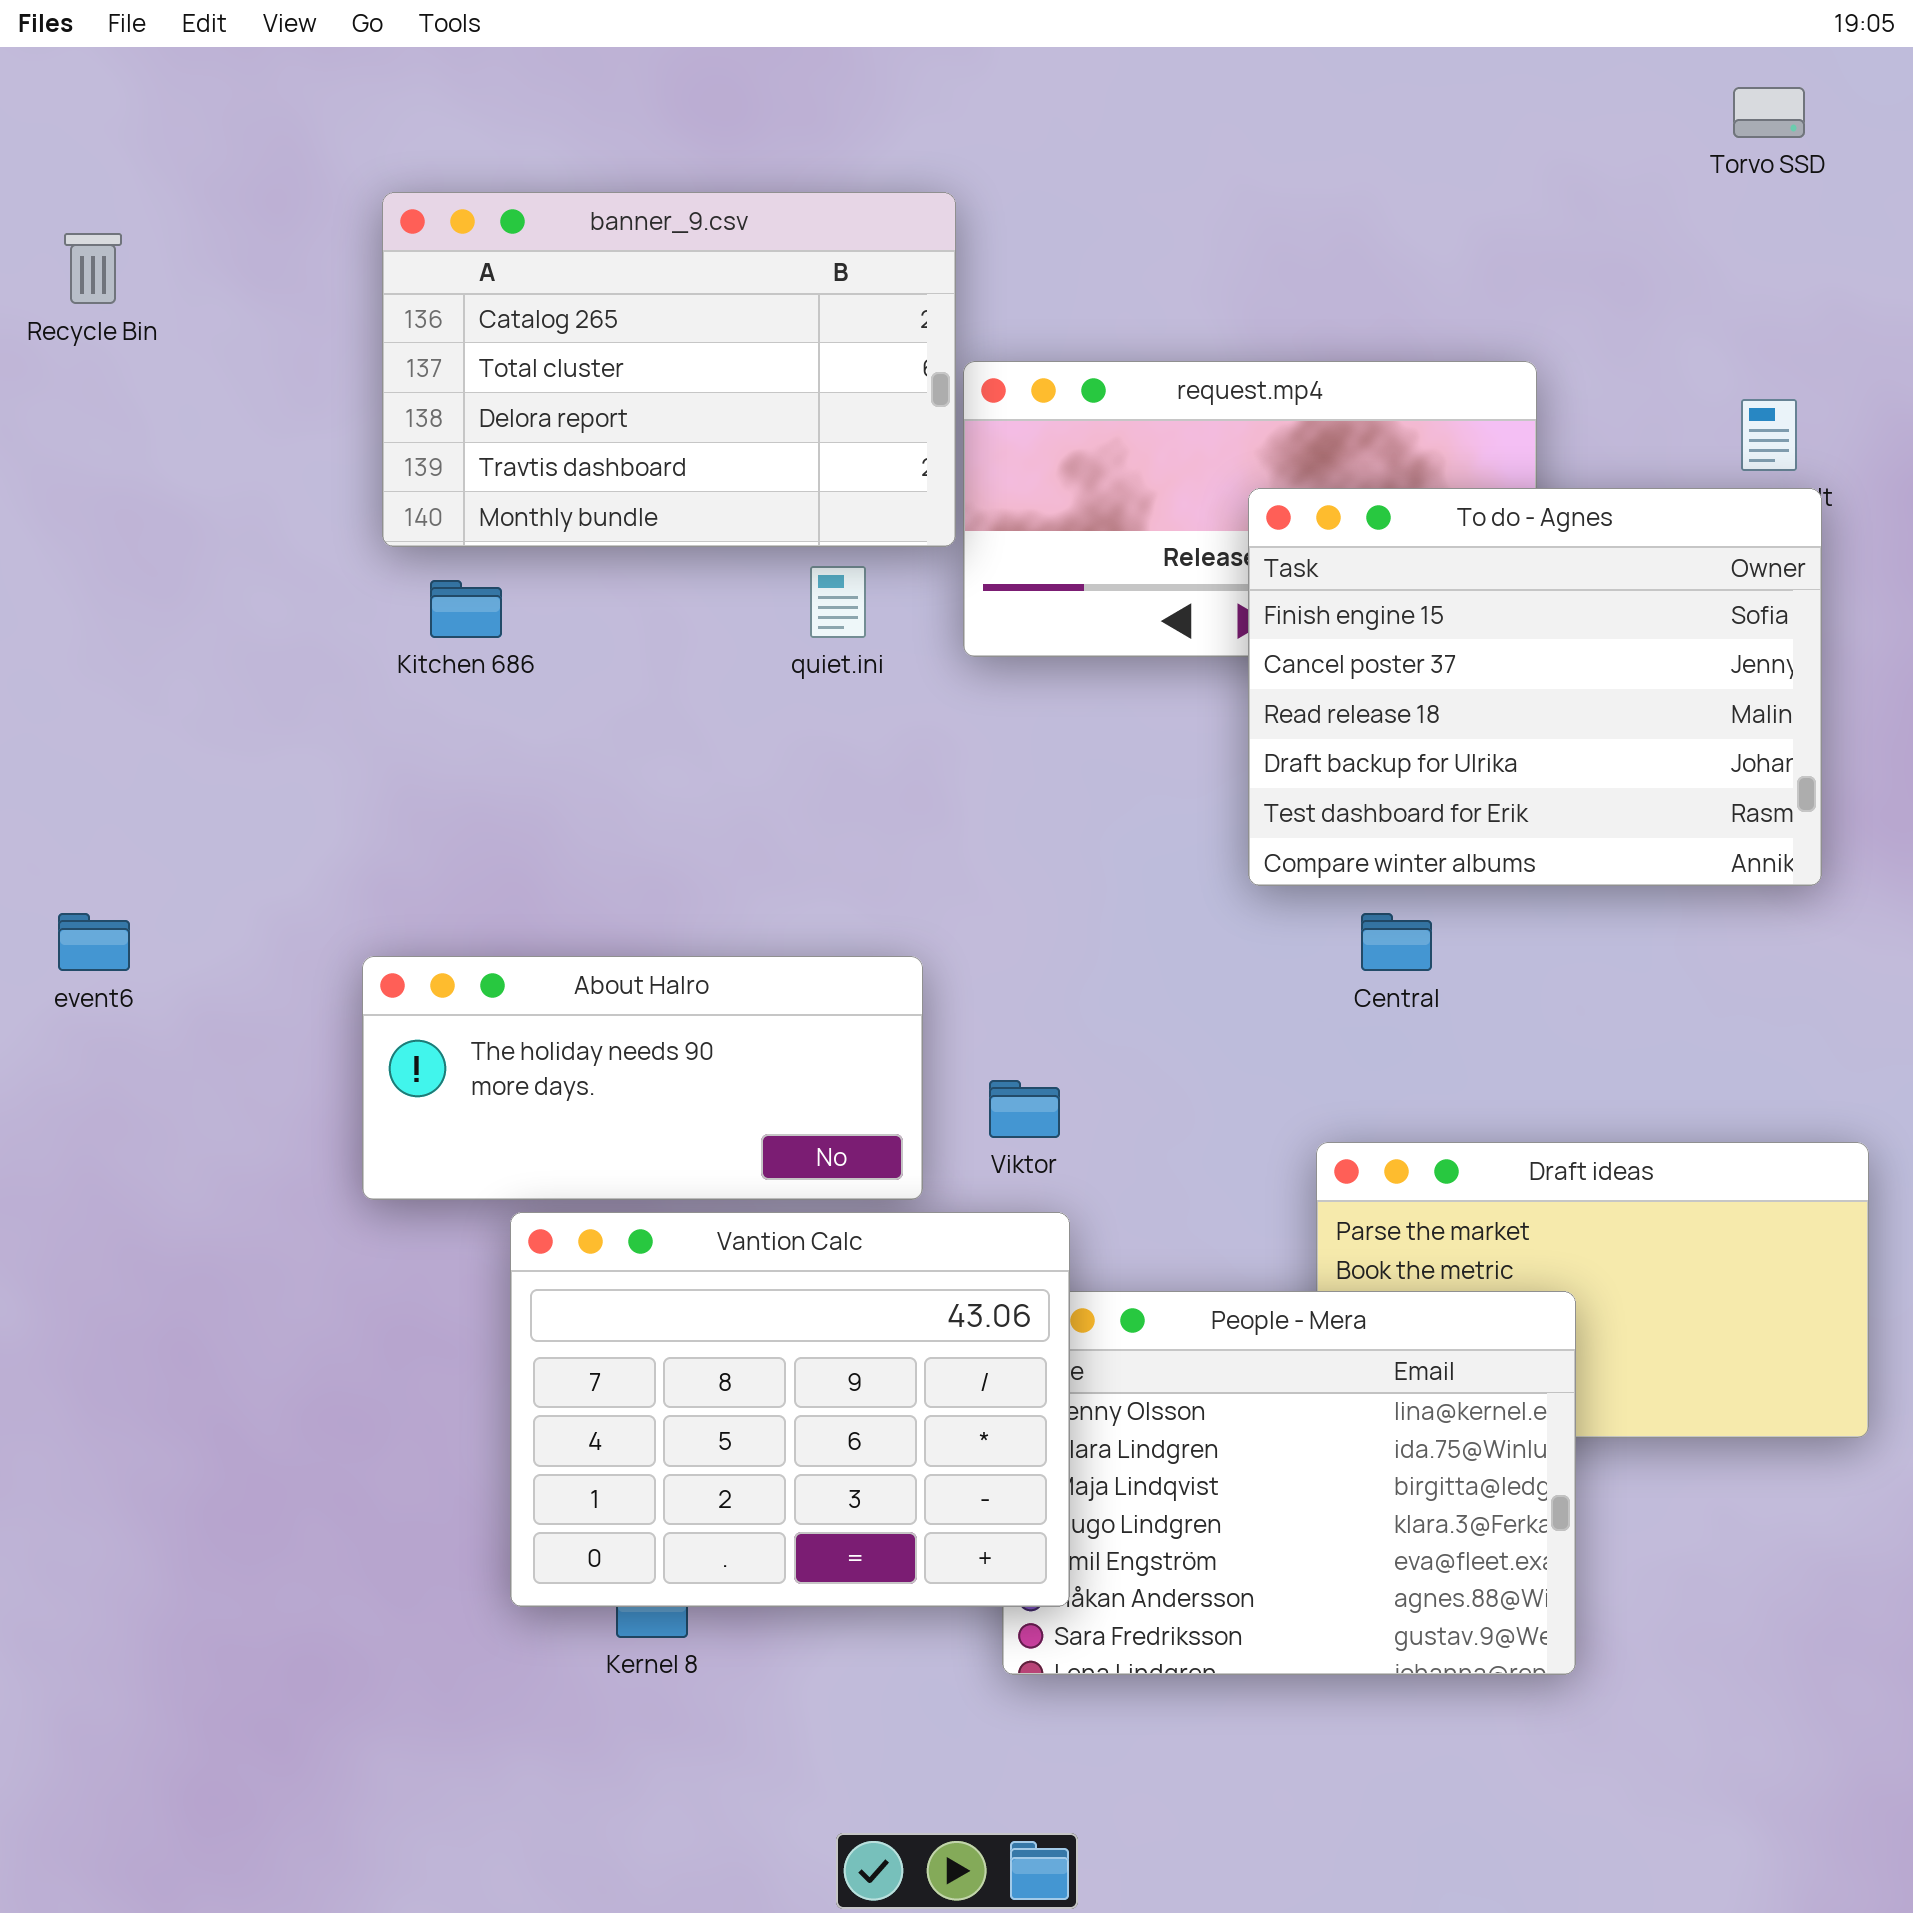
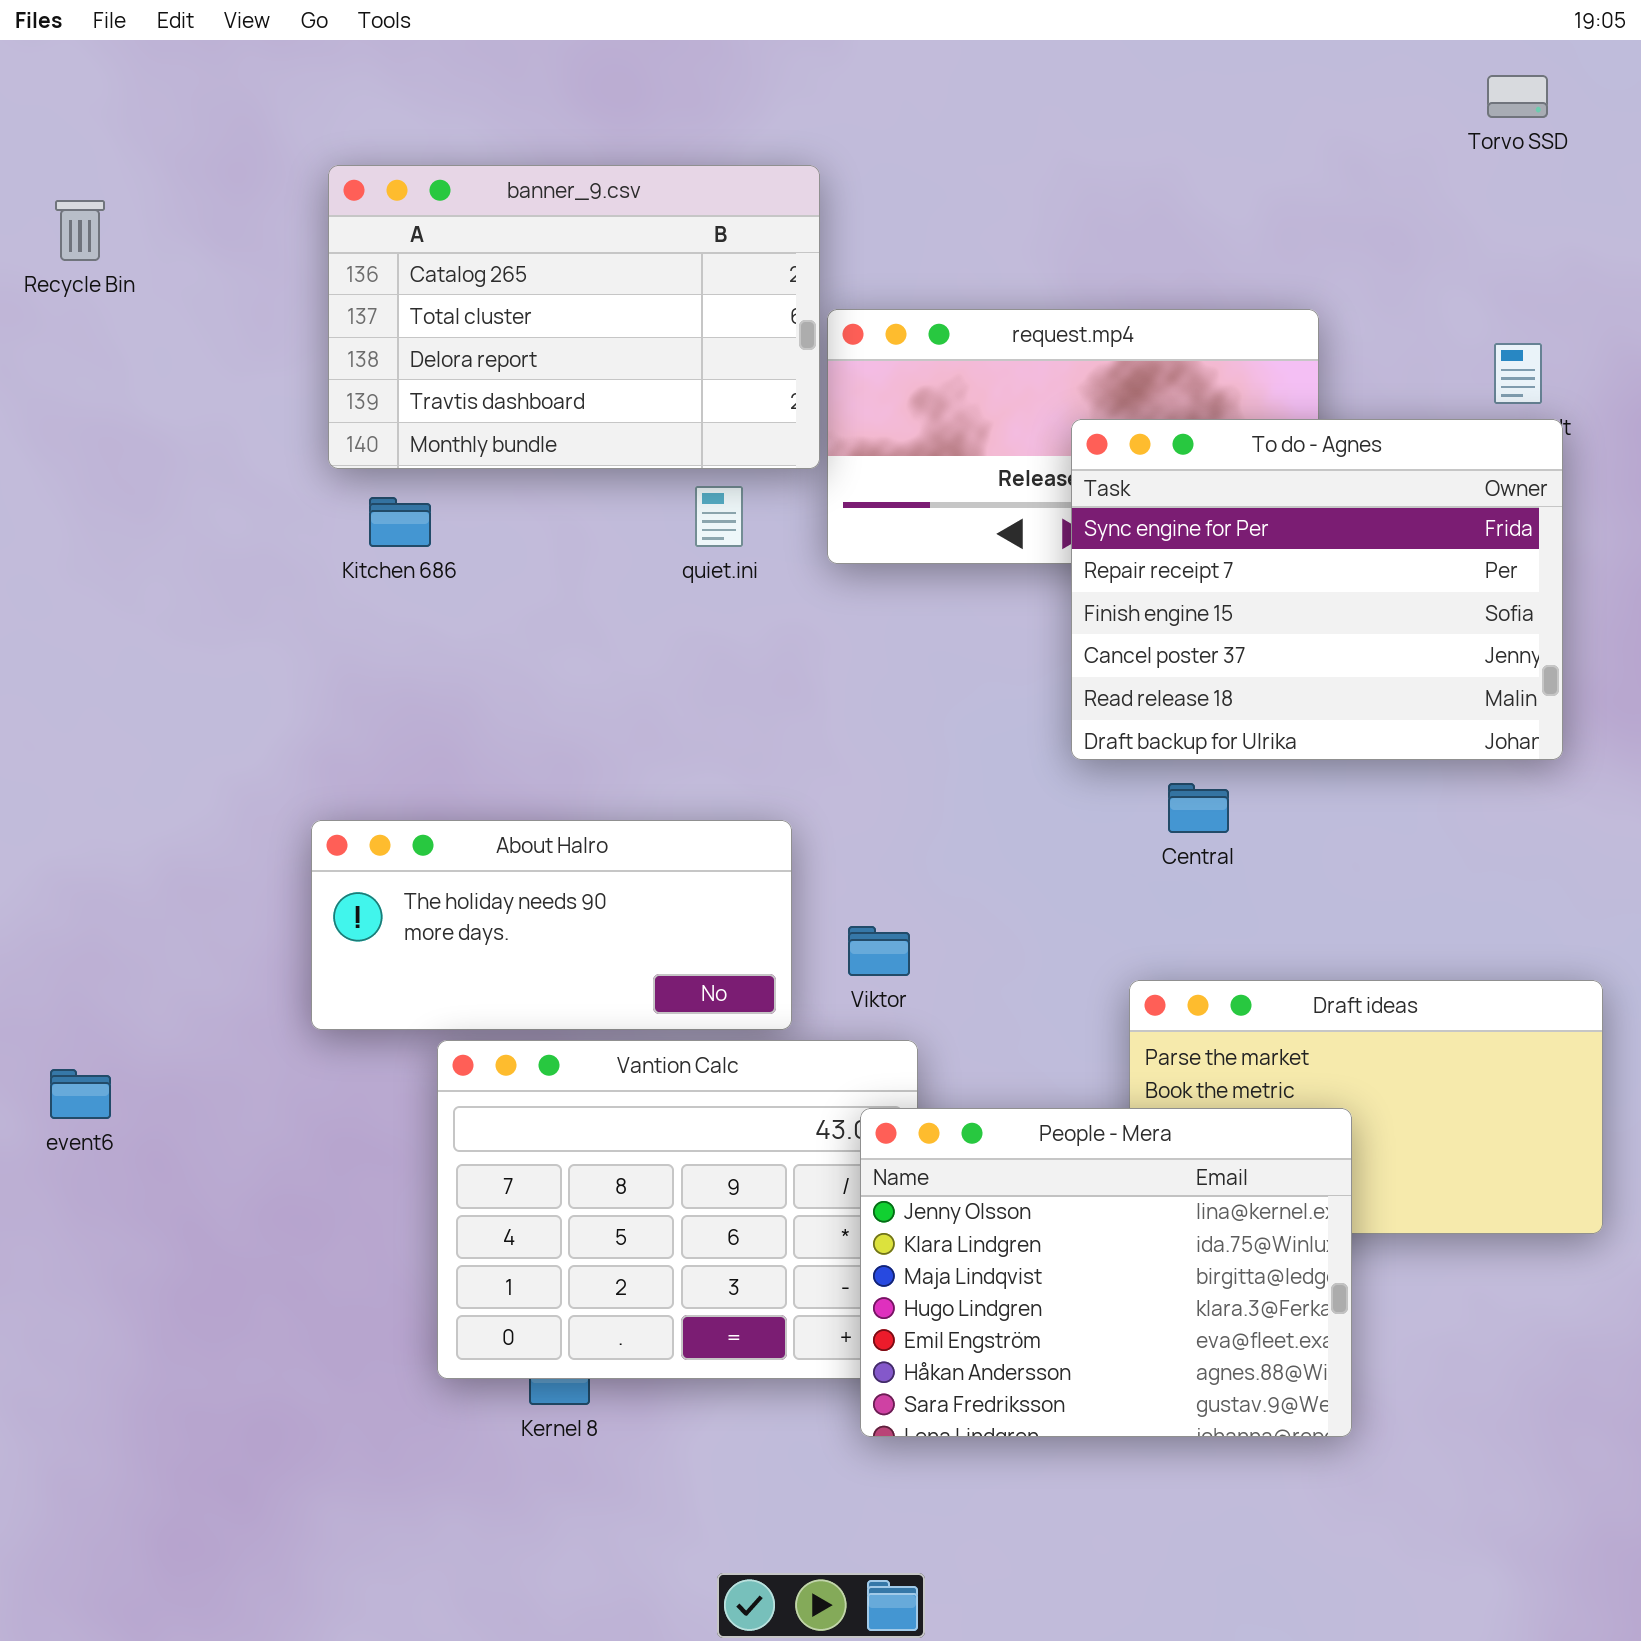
To do - Agnes: [1248,488,1822,886] -> [1071,419,1563,760], scrolled up 2 rows
event6: [58,913,130,971] -> [50,1069,111,1119], moved
People - Mera: [1002,1291,1576,1675] -> [860,1108,1352,1437], raised

